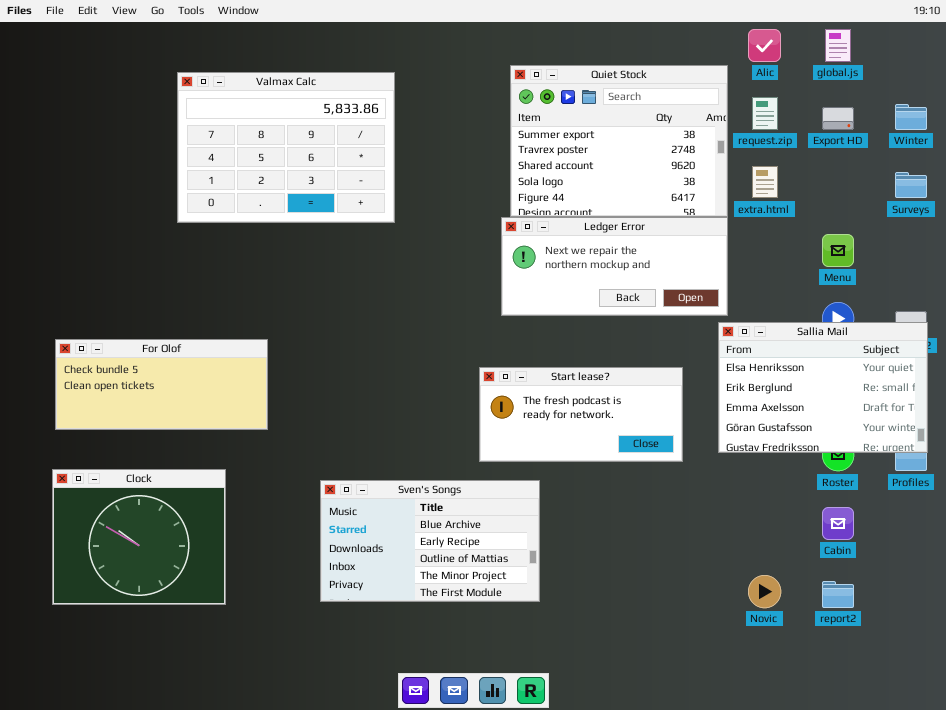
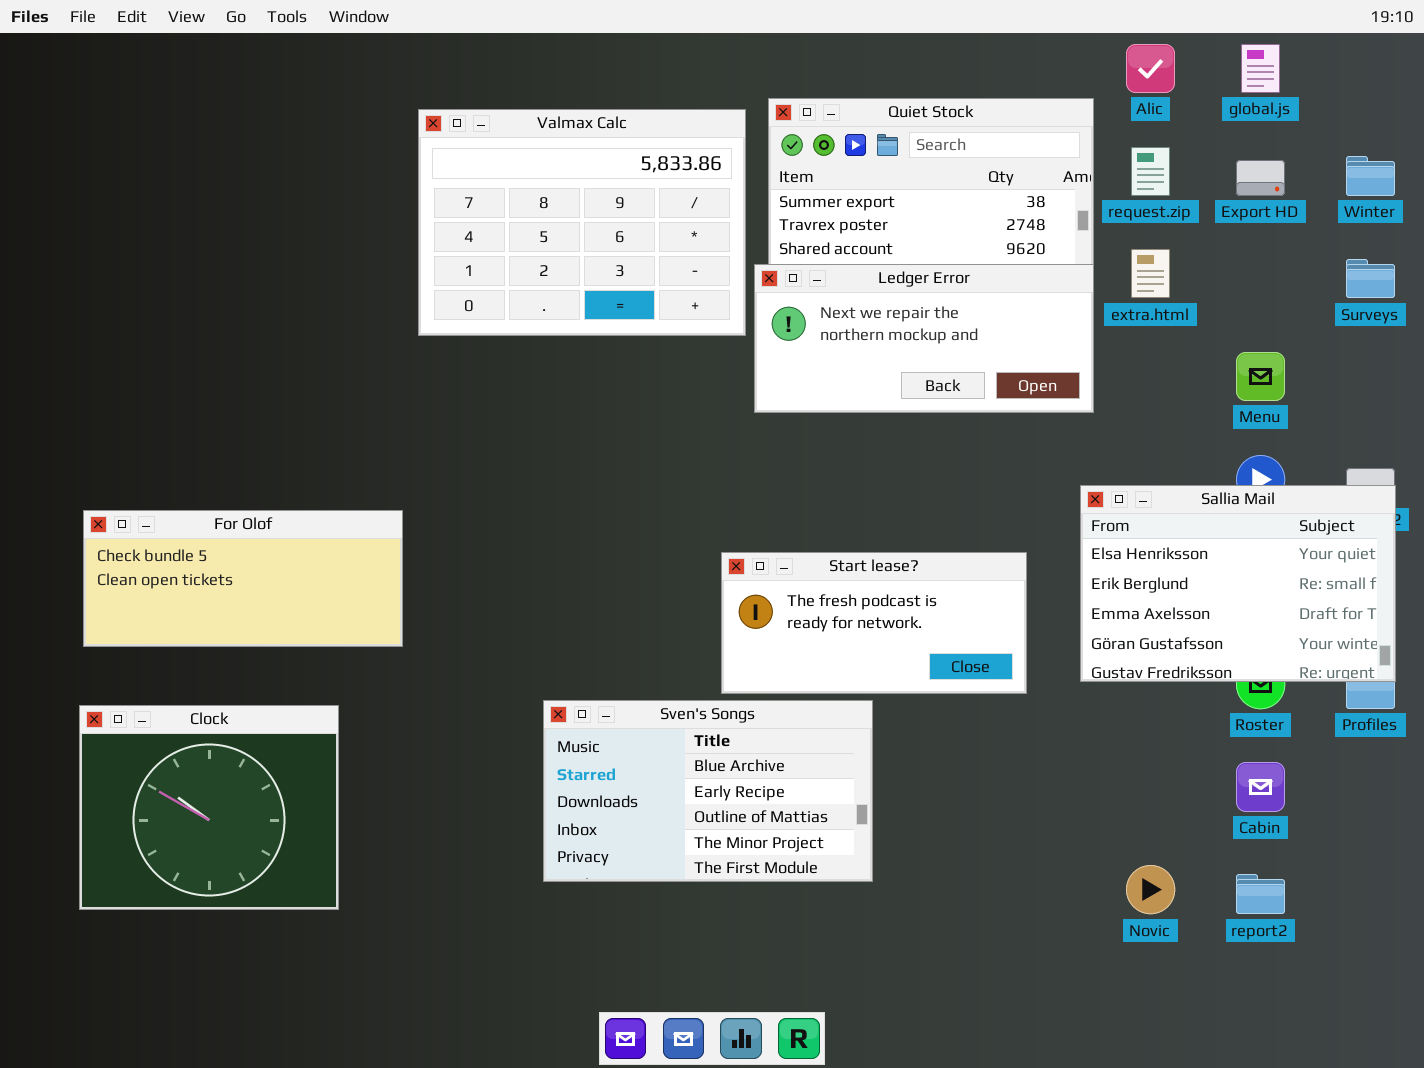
Valmax Calc: [177,72,395,223] -> [418,109,746,336], moved
Ledger Error: [501,217,728,316] -> [754,264,1094,413], moved
Sven's Songs: [320,480,540,602] -> [543,700,873,882], moved

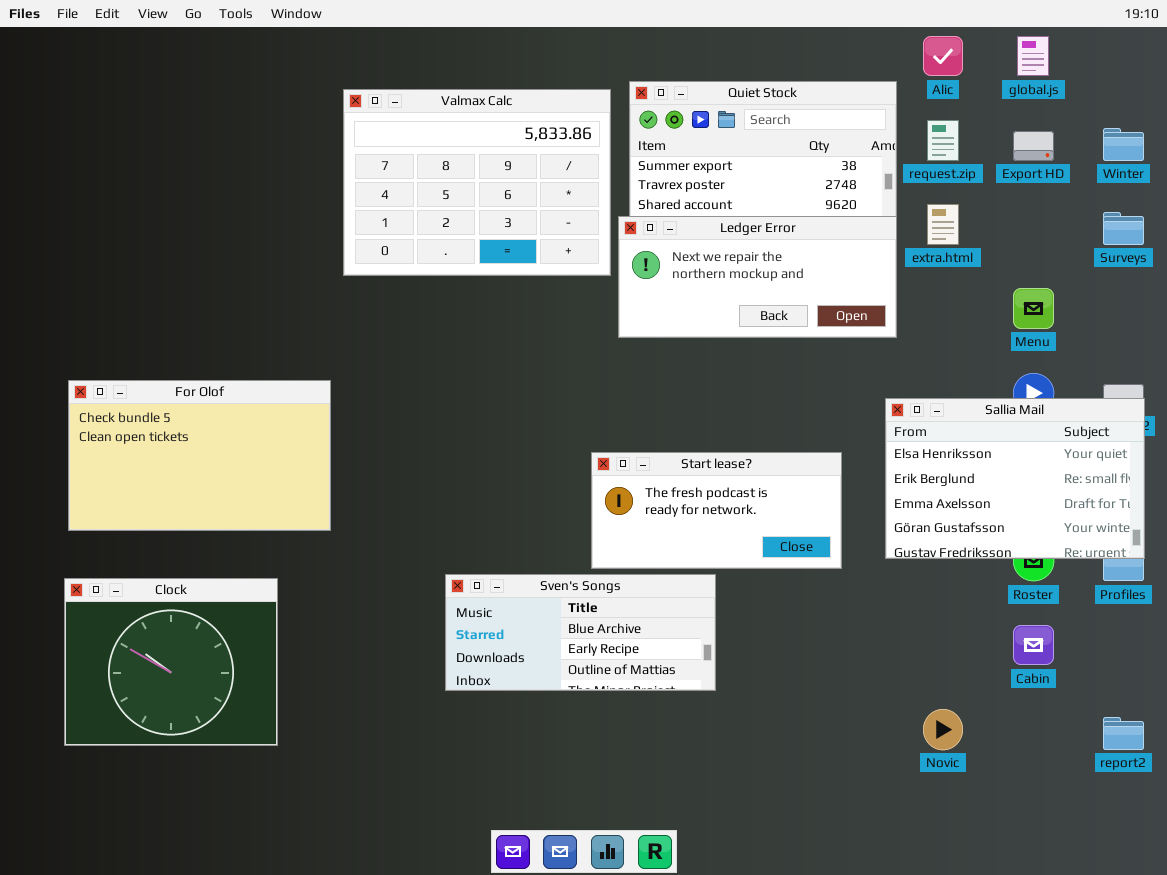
For Olof: [83,510,403,647] -> [68,380,331,531], resized
Sven's Songs: [543,700,873,882] -> [445,574,716,691], resized
report2: [1236,874,1285,914] -> [1103,717,1144,750], moved

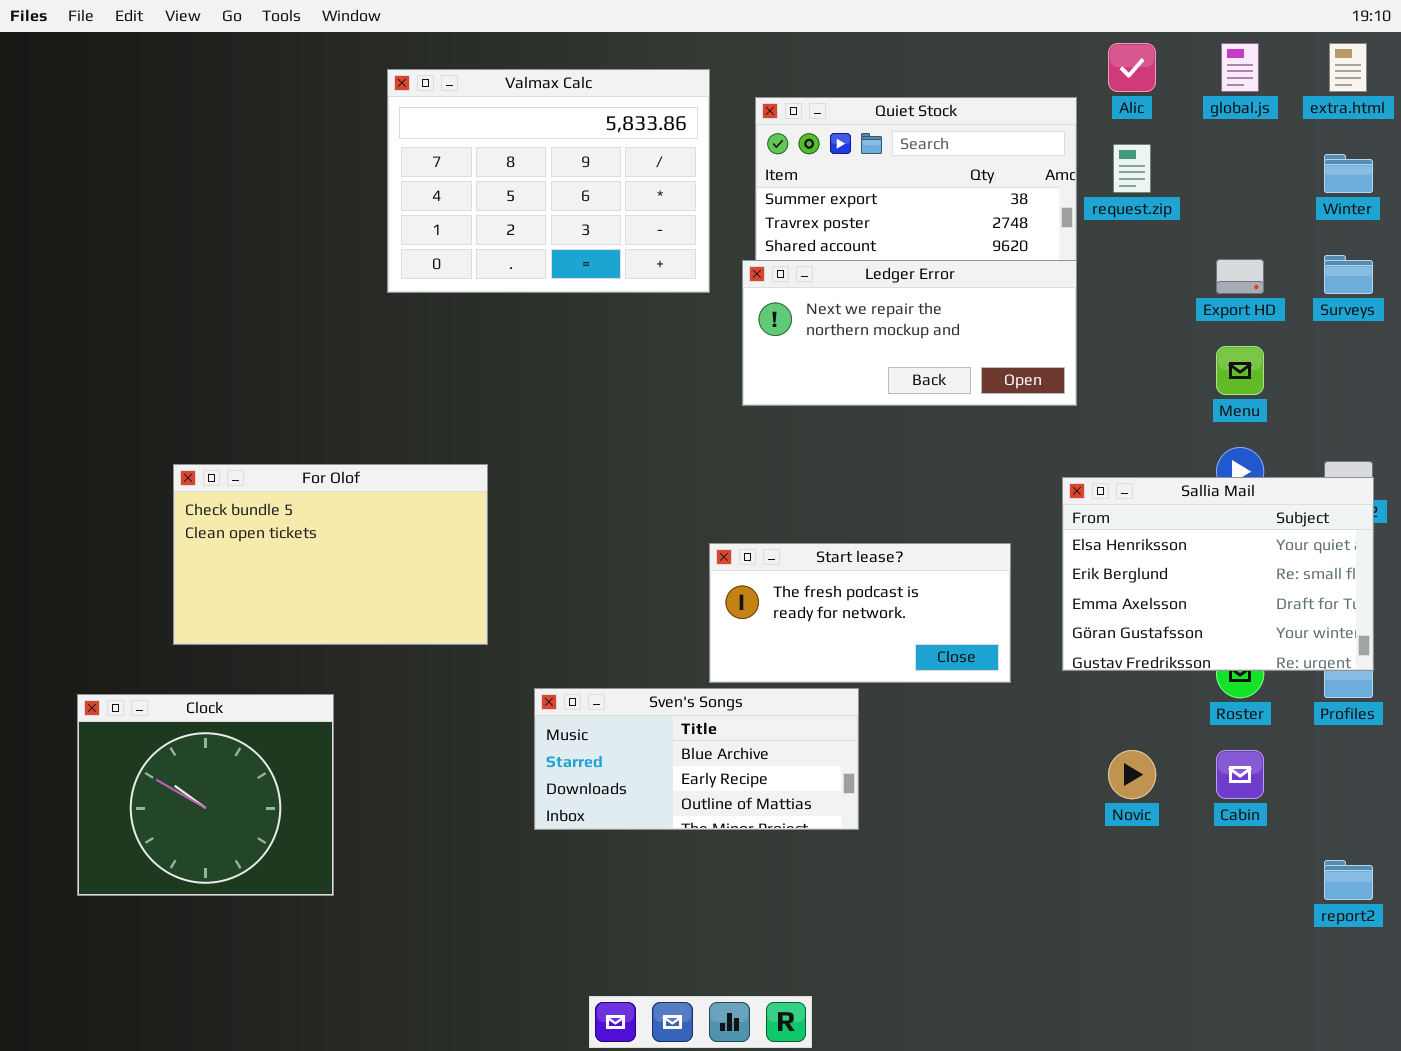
Valmax Calc: [343,89,611,276] -> [387,69,710,293], moved
Export HD: [1013,131,1054,161] -> [1216,259,1264,294], moved
extra.html: [927,204,959,245] -> [1329,43,1367,92], moved
For Olof: [68,380,331,531] -> [173,464,488,645], moved
Novic: [923,709,963,750] -> [1108,750,1156,799], moved

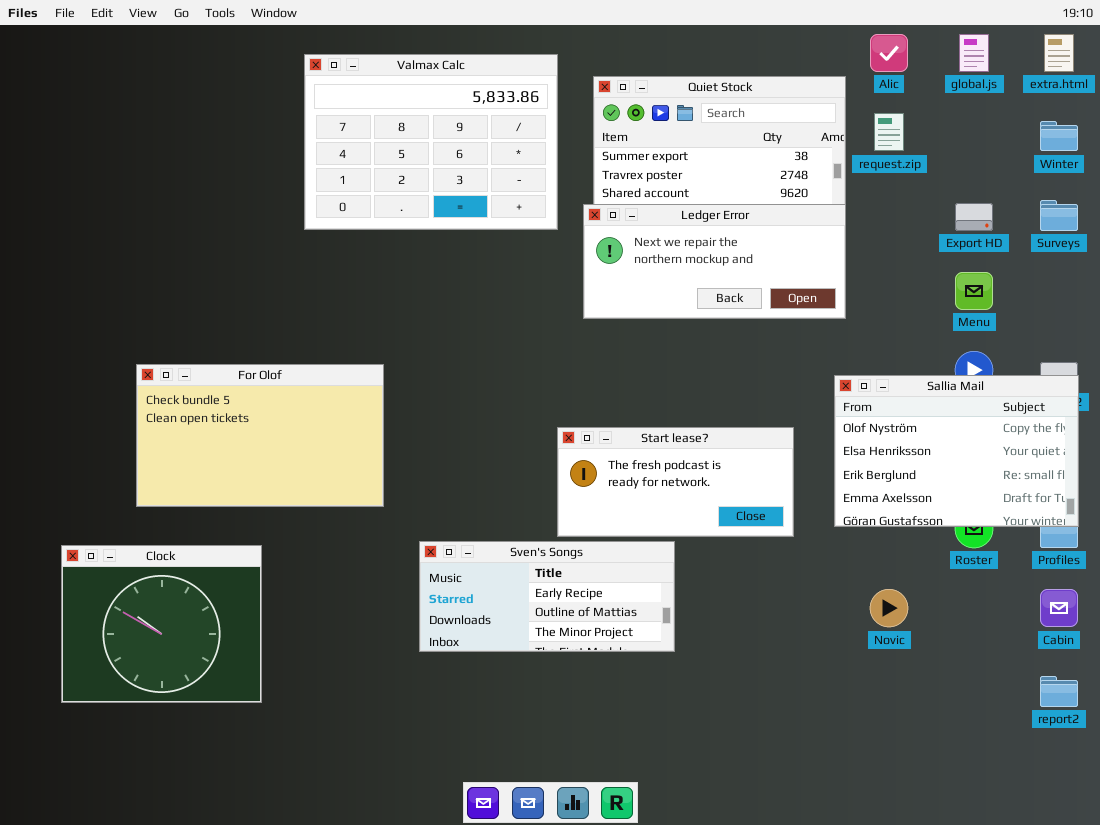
Sallia Mail: [1062,477,1374,671] -> [834,375,1079,527], scrolled up 1 row
Sven's Songs: [534,688,859,830] -> [419,541,675,652], scrolled down 1 row
Cabin: [1216,750,1264,799] -> [1040,589,1078,627], moved

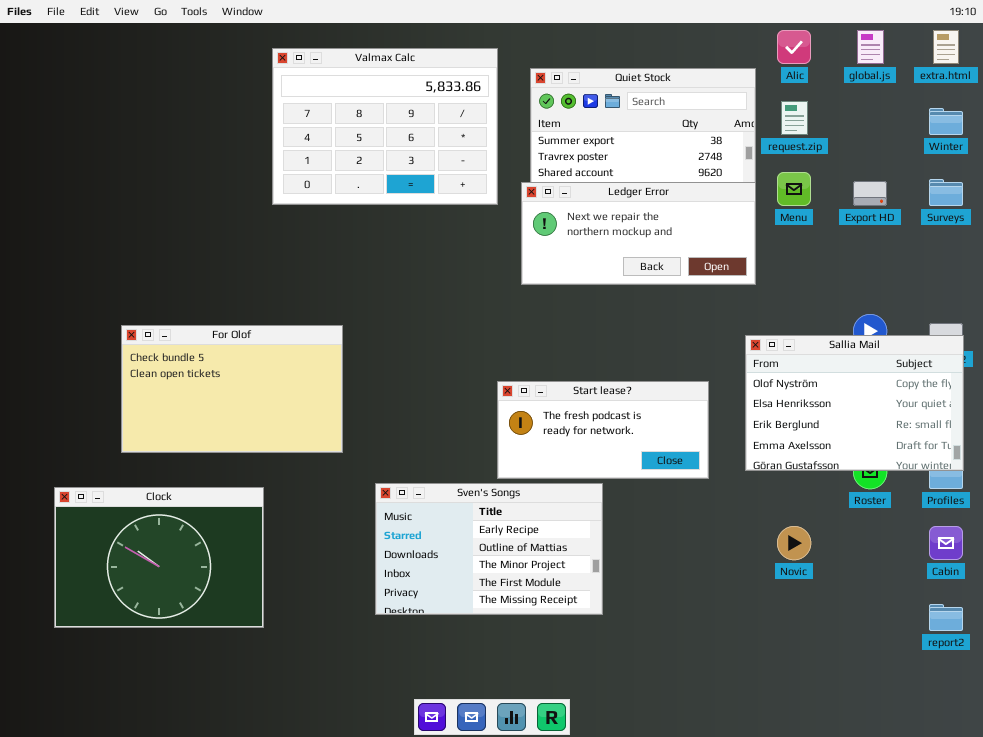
Menu: [955,272,993,310] -> [777,172,811,206], moved
Sven's Songs: [419,541,675,652] -> [375,483,603,615], resized
Clock: [61,545,262,703] -> [54,487,264,628], resized

